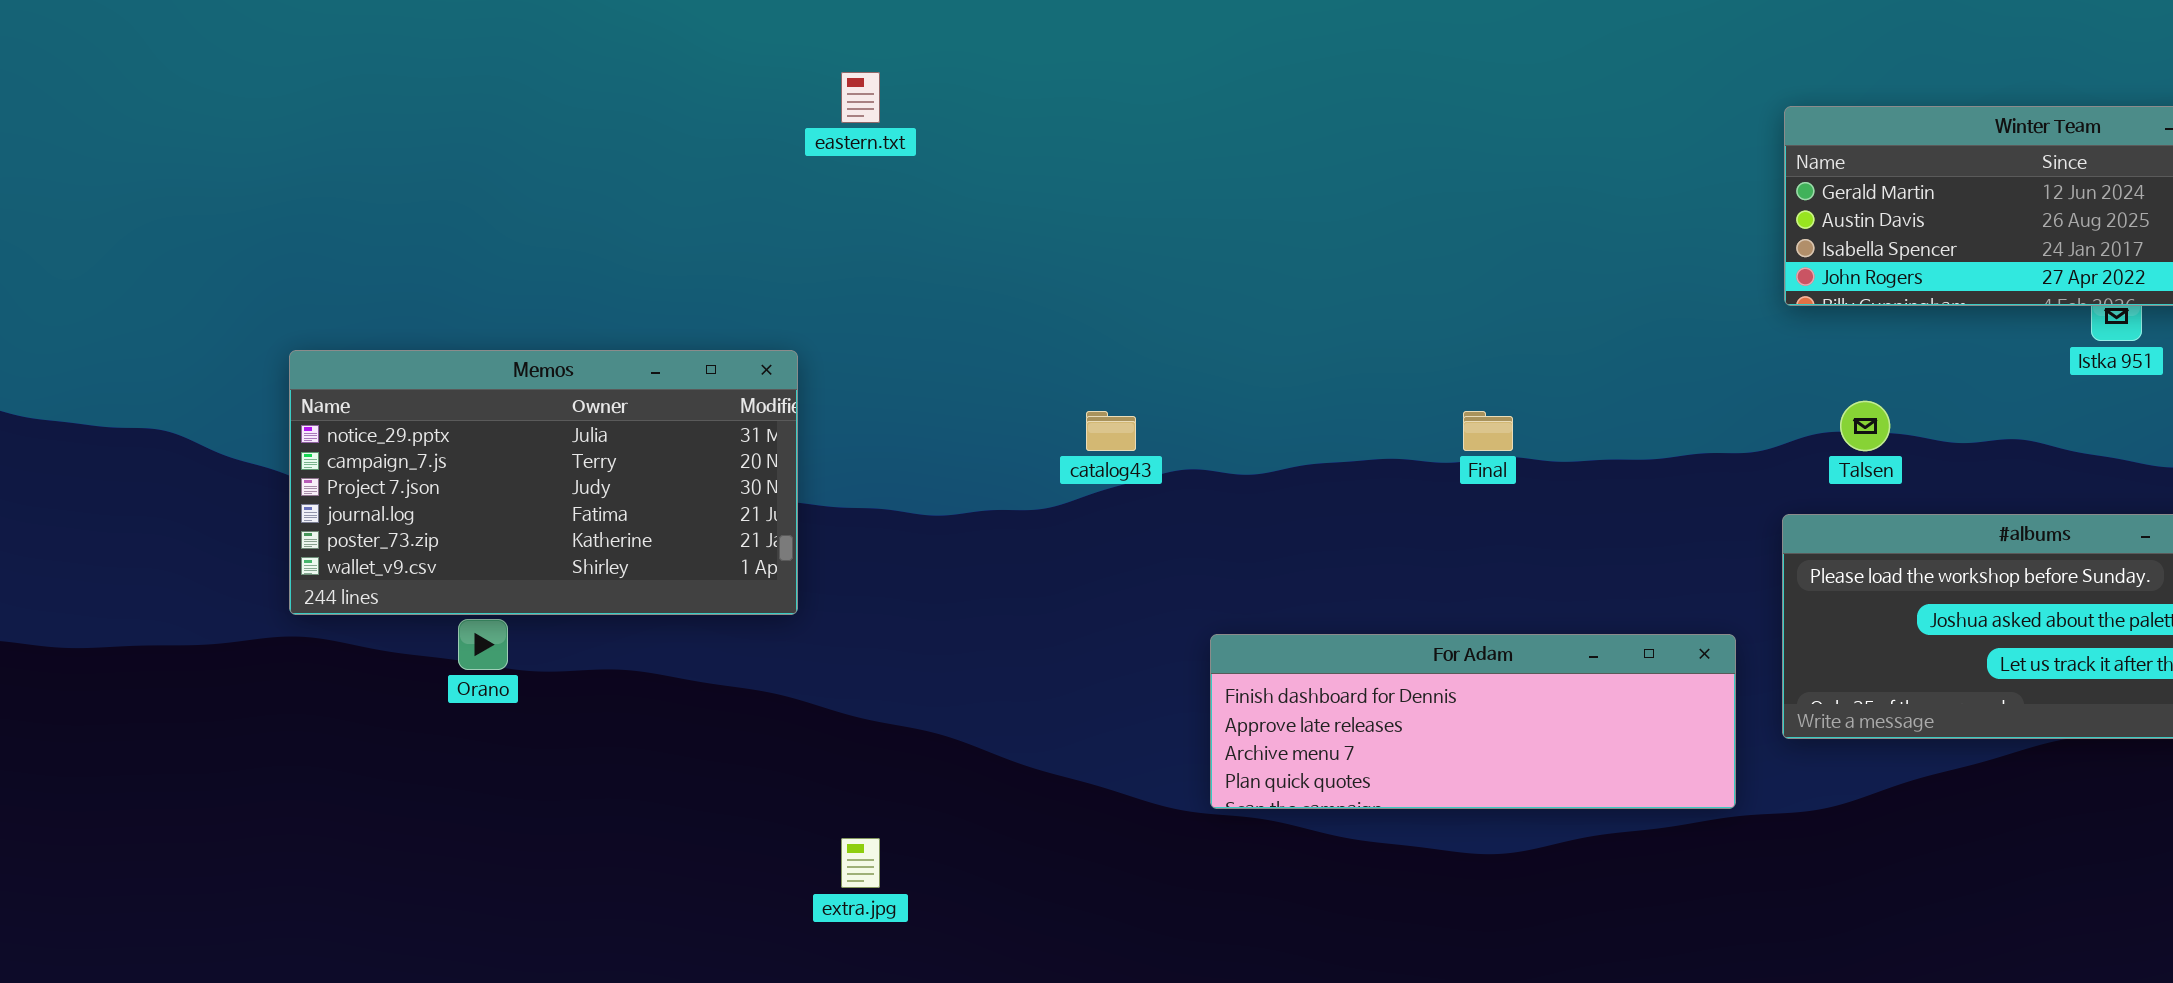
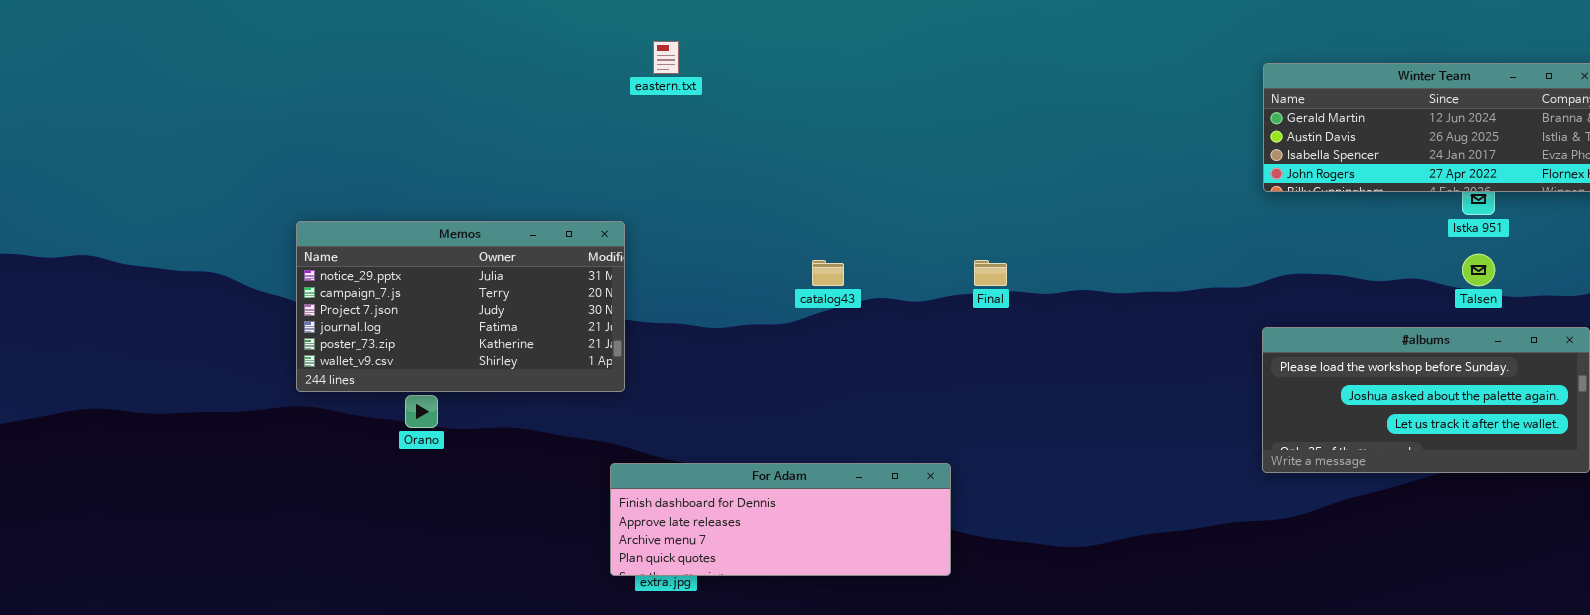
Talsen: [1840,401,1890,451] -> [1462,254,1495,286], moved
Final: [1463,411,1513,451] -> [974,260,1007,286], moved
For Adam: [1210,634,1736,809] -> [610,463,951,576], moved

